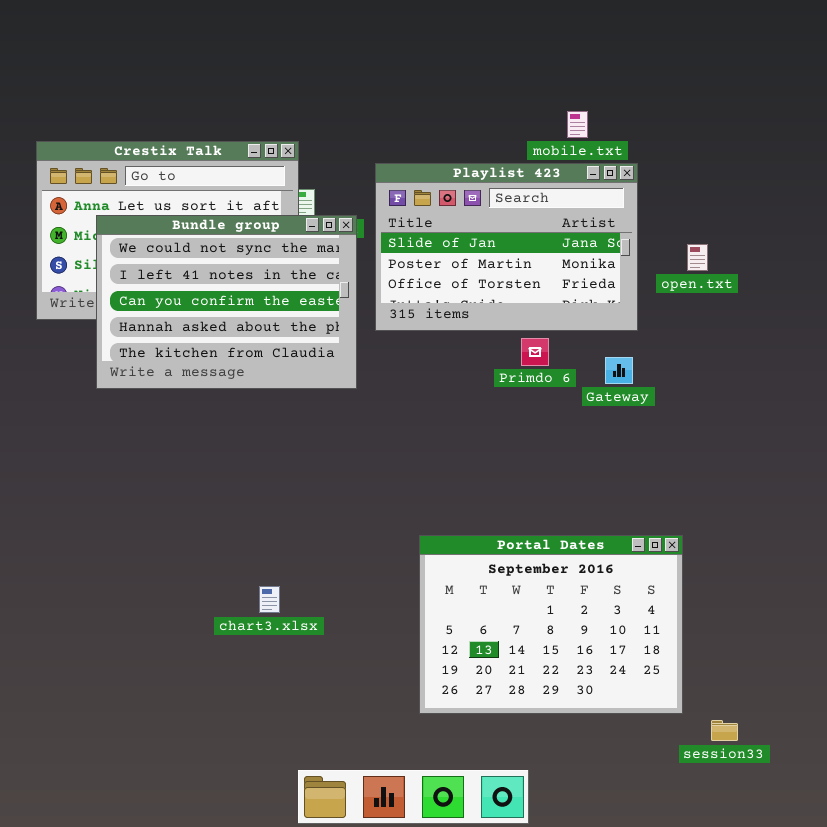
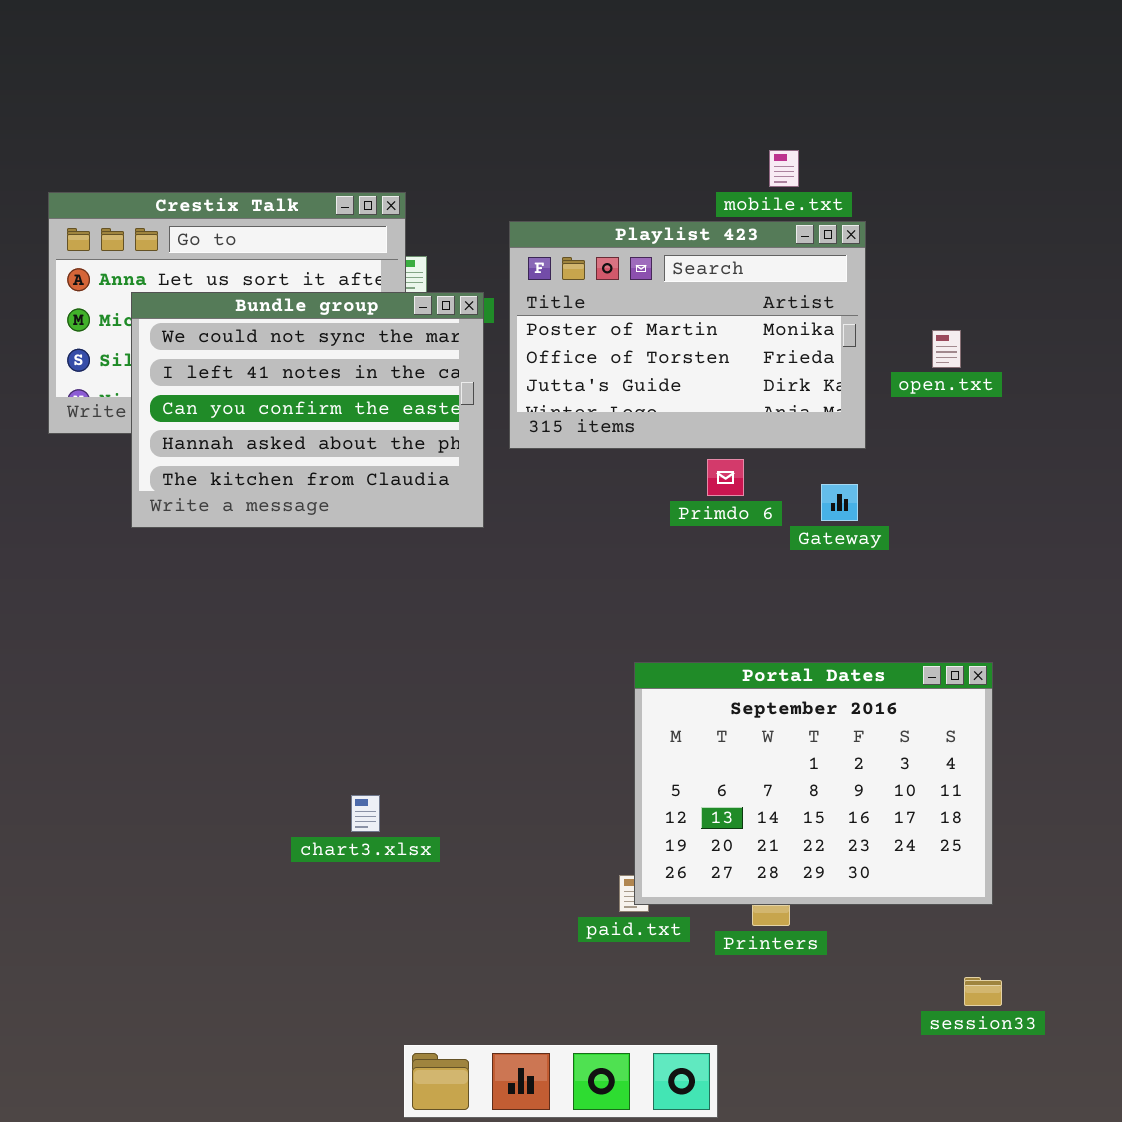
Playlist 423: [375,163,638,331] -> [509,221,866,449], scrolled down 1 row
Portal Dates: [419,535,683,714] -> [634,662,993,905], moved

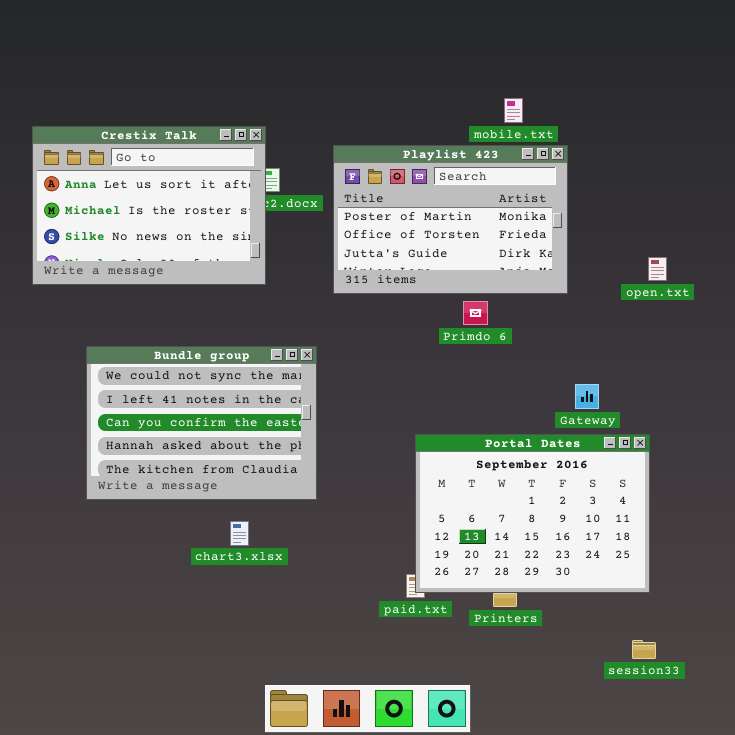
Bundle group: [131,292,484,528] -> [86,346,317,500], moved
open.txt: [932,330,961,368] -> [648,257,667,281], moved
Gateway: [821,484,858,521] -> [575,384,599,409], moved

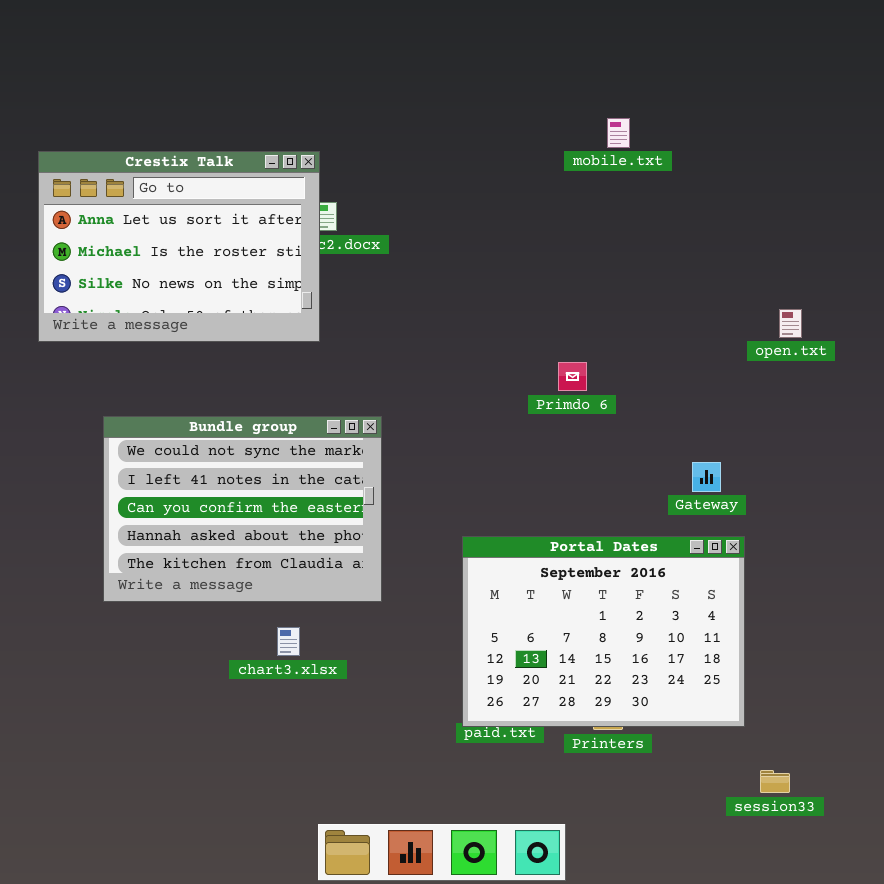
Playlist 423: [333,145,568,294] -> none, closed
Portal Dates: [415,434,650,593] -> [462,536,745,727], moved

